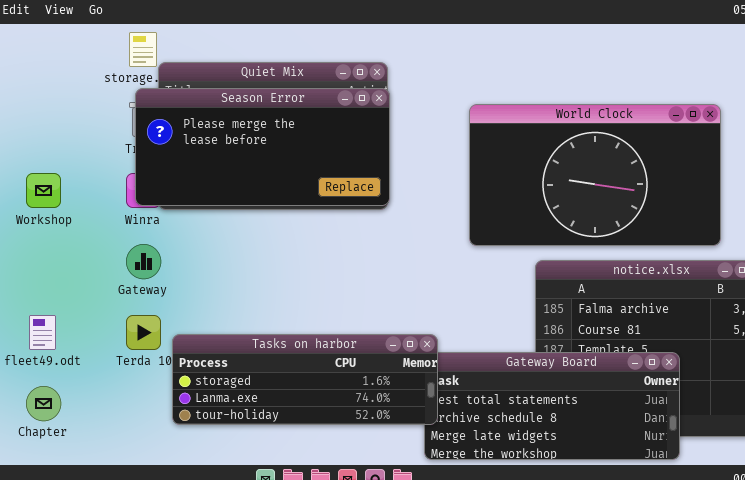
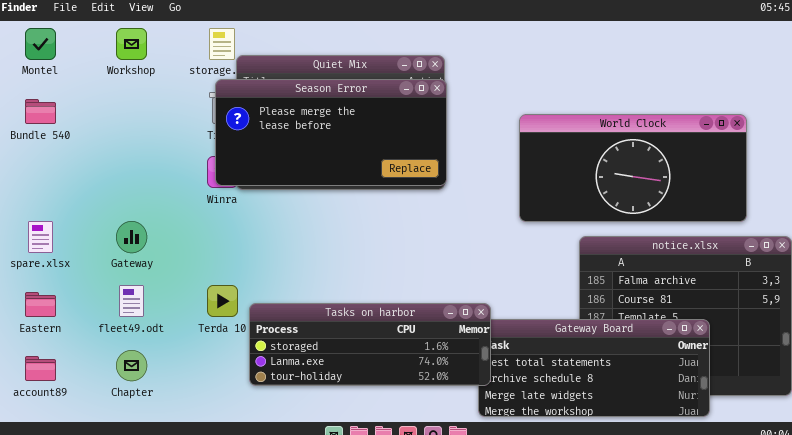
World Clock: [469,104,721,246] -> [519,114,747,222], resized
Workshop: [26,173,61,208] -> [116,28,147,60], moved
Gateway: [126,244,161,279] -> [116,221,147,253], moved

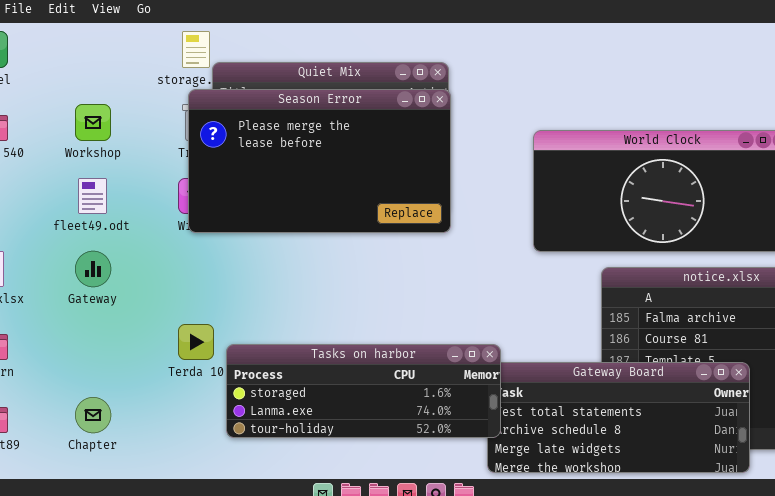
Workshop: [116,28,147,60] -> [75,104,111,141], moved
Season Error: [215,79,447,186] -> [188,89,451,233], resized
fleet49.odt: [119,285,144,317] -> [78,178,107,214], moved

